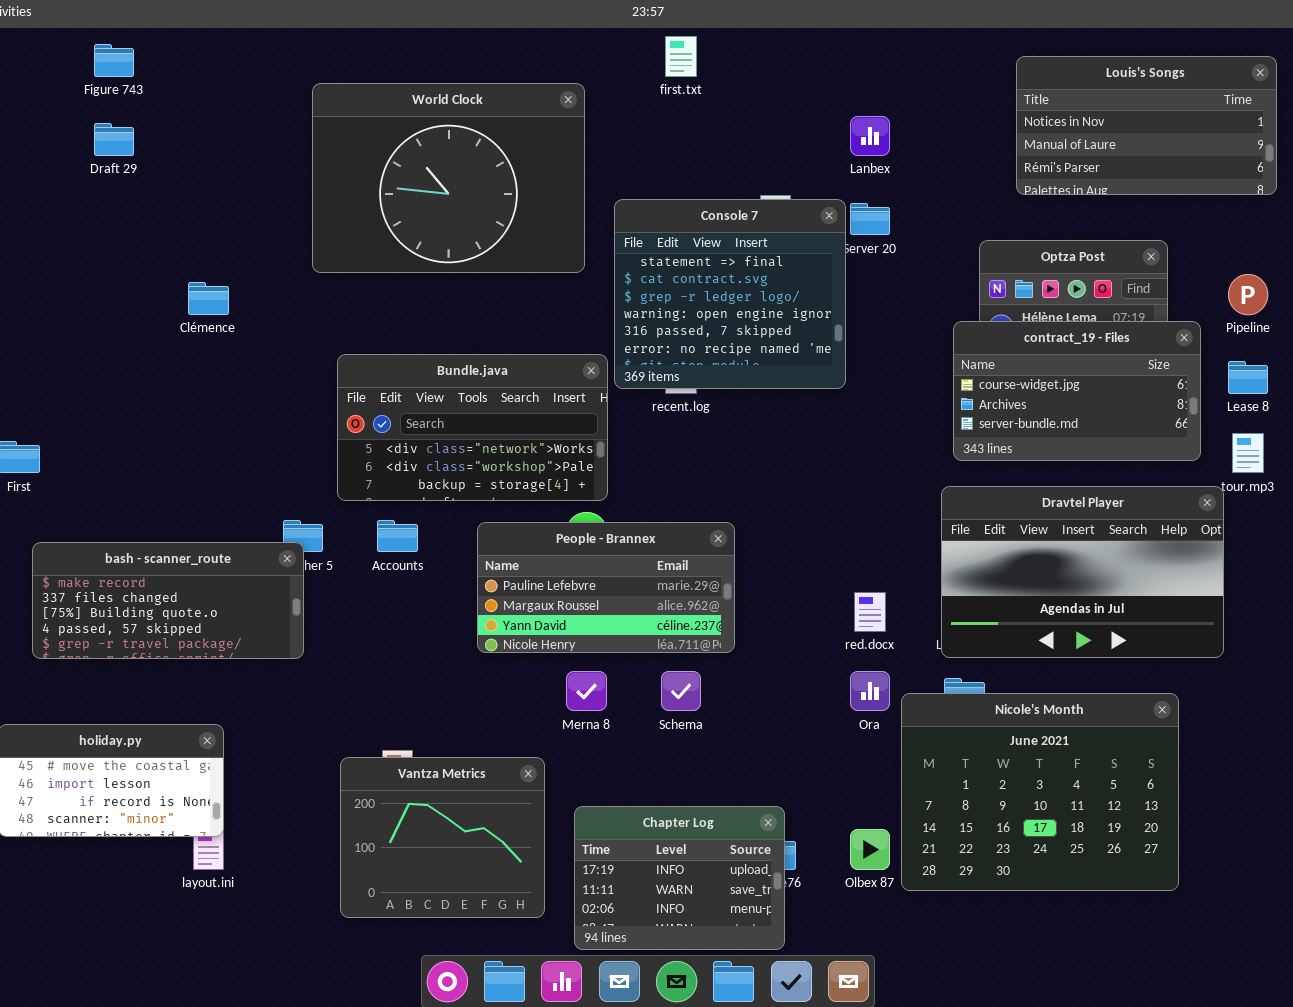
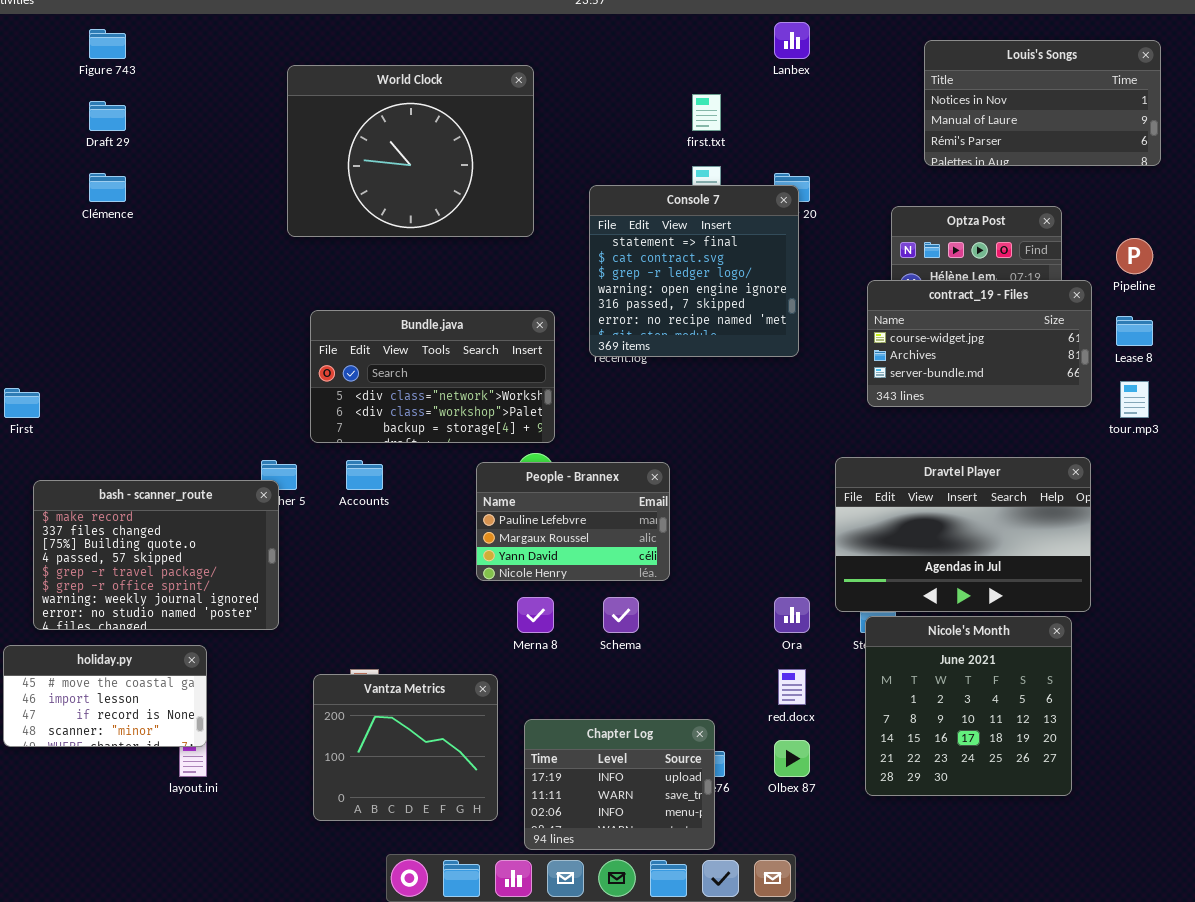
first.txt: [665,36,697,77] -> [692,94,721,131], moved
Lanbex: [850,116,890,156] -> [774,22,810,59], moved
Console 7: [614,199,846,389] -> [589,185,799,357], moved
Clémence: [188,282,229,315] -> [89,173,126,202], moved
Dravtel Player: [941,486,1224,658] -> [835,457,1091,612], moved
People - Brannex: [477,522,735,653] -> [476,462,670,581], resized
bash - scanner_route: [32,542,304,659] -> [33,480,279,630], resized
red.docx: [854,592,886,632] -> [778,669,806,705], moved
Nicole's Month: [901,693,1179,891] -> [865,616,1072,796], resized

